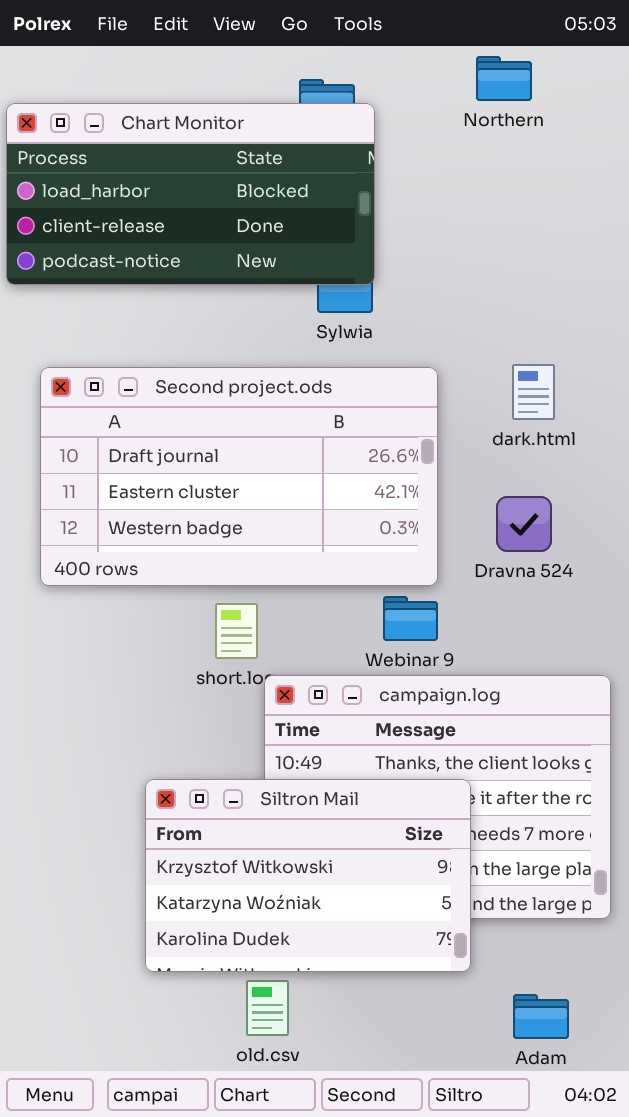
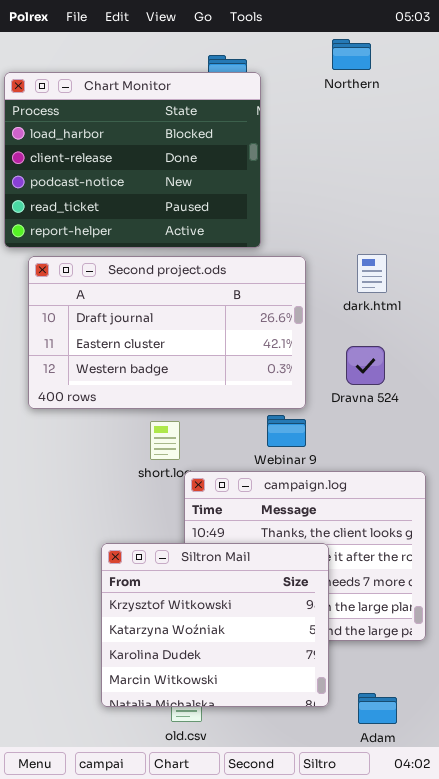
Chart Monitor: [6,103,375,285] -> [4,72,261,248], resized
Siltron Mail: [145,779,471,972] -> [101,543,329,707], resized

